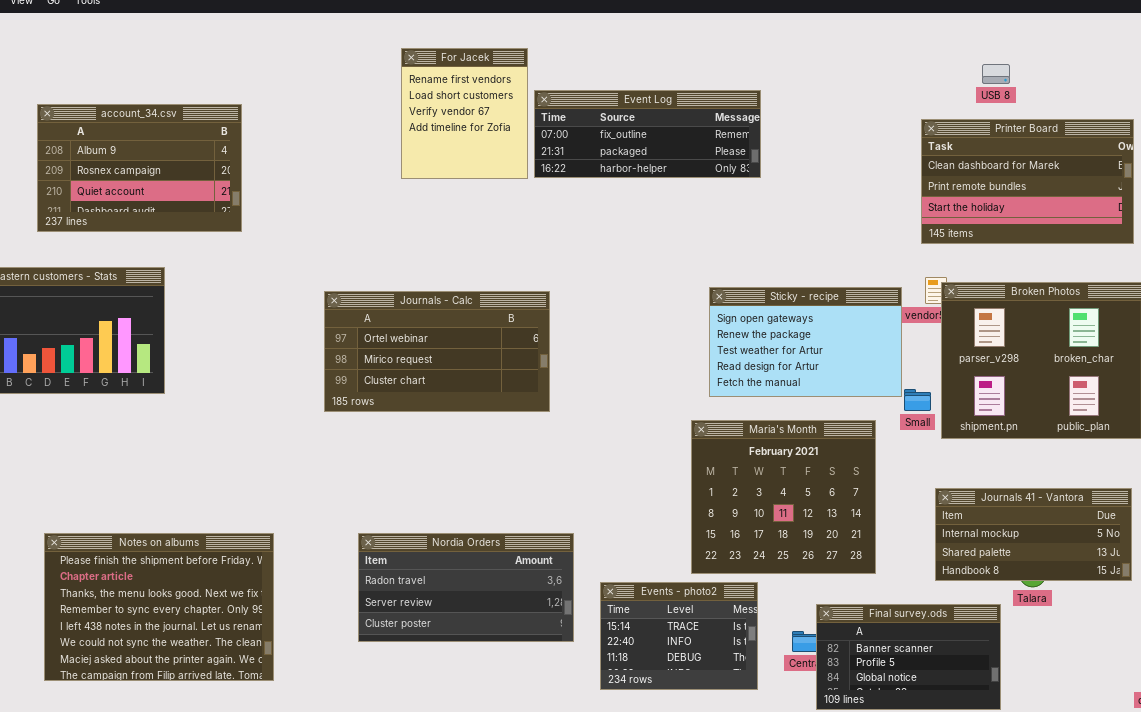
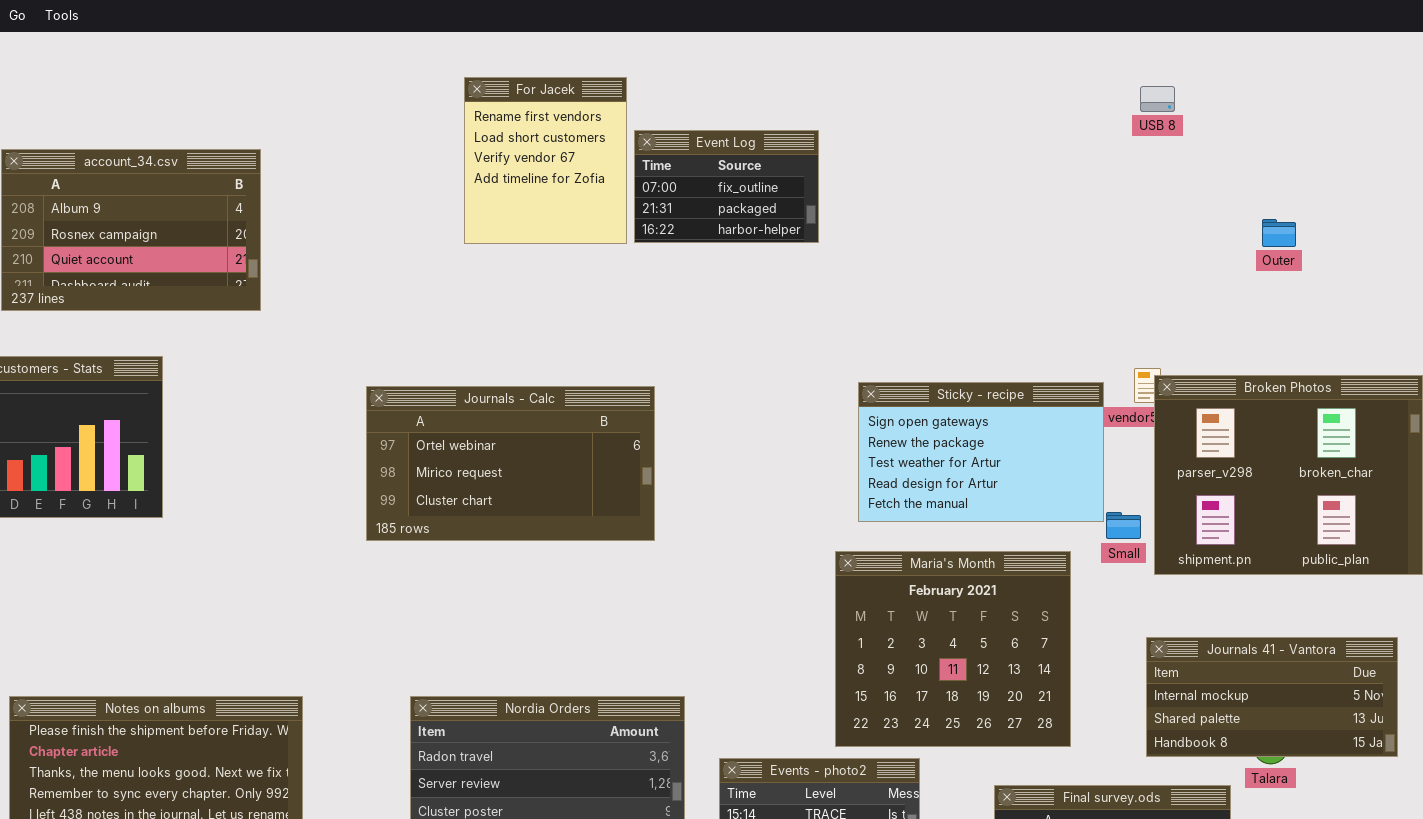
USB 8: [982,64,1010,84] -> [1140,86,1175,112], moved
Event Log: [534,90,761,178] -> [634,130,819,243], resized
Printer Board: [921,119,1134,244] -> none, closed

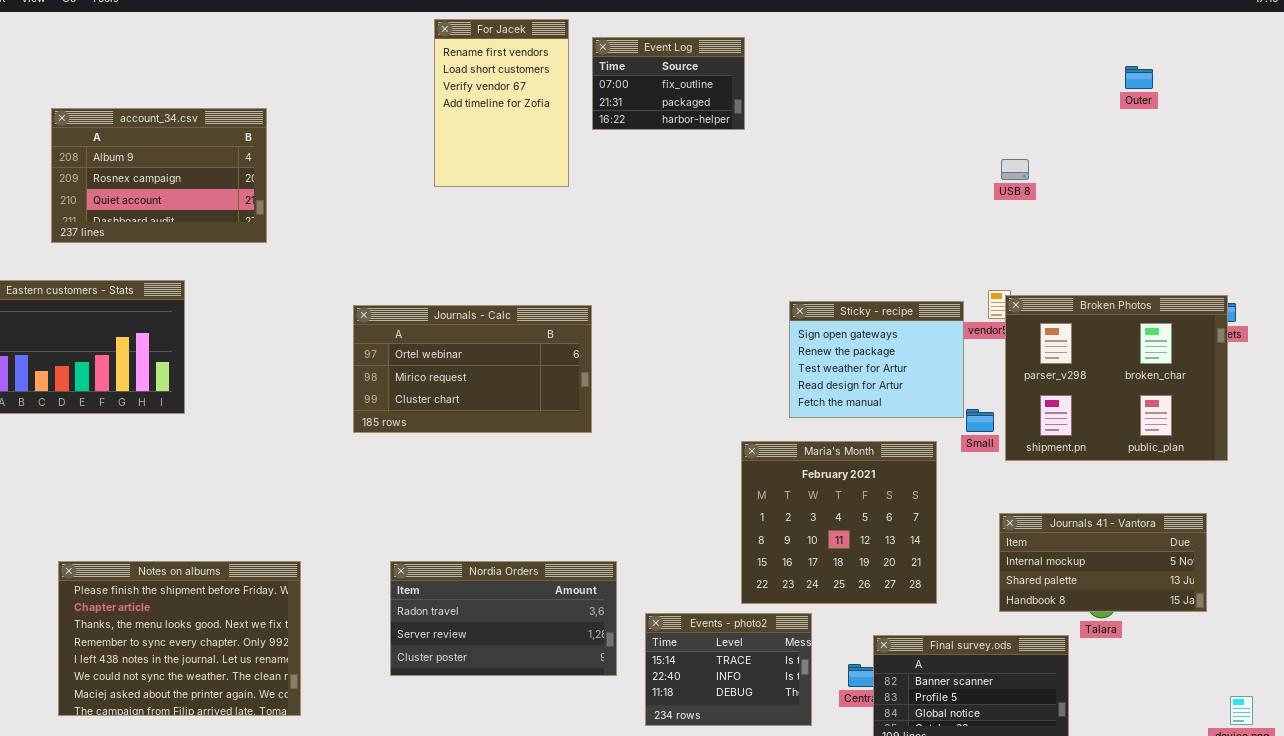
For Jacek: [464,77,627,244] -> [434,19,569,187], resized
USB 8: [1140,86,1175,112] -> [1001,159,1029,180], moved
Event Log: [634,130,819,243] -> [592,37,745,130], moved
Outer: [1262,219,1296,247] -> [1125,66,1153,89], moved
Sticky - recipe: [858,382,1104,522] -> [789,301,964,418], resized

